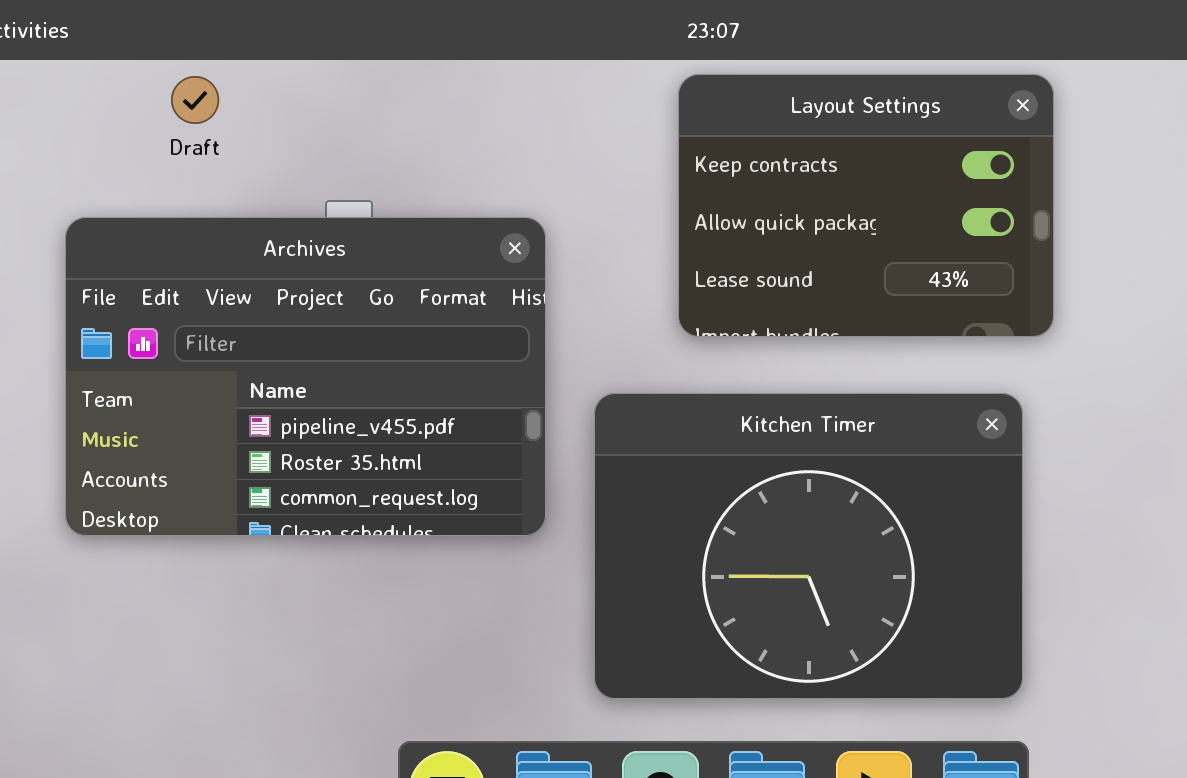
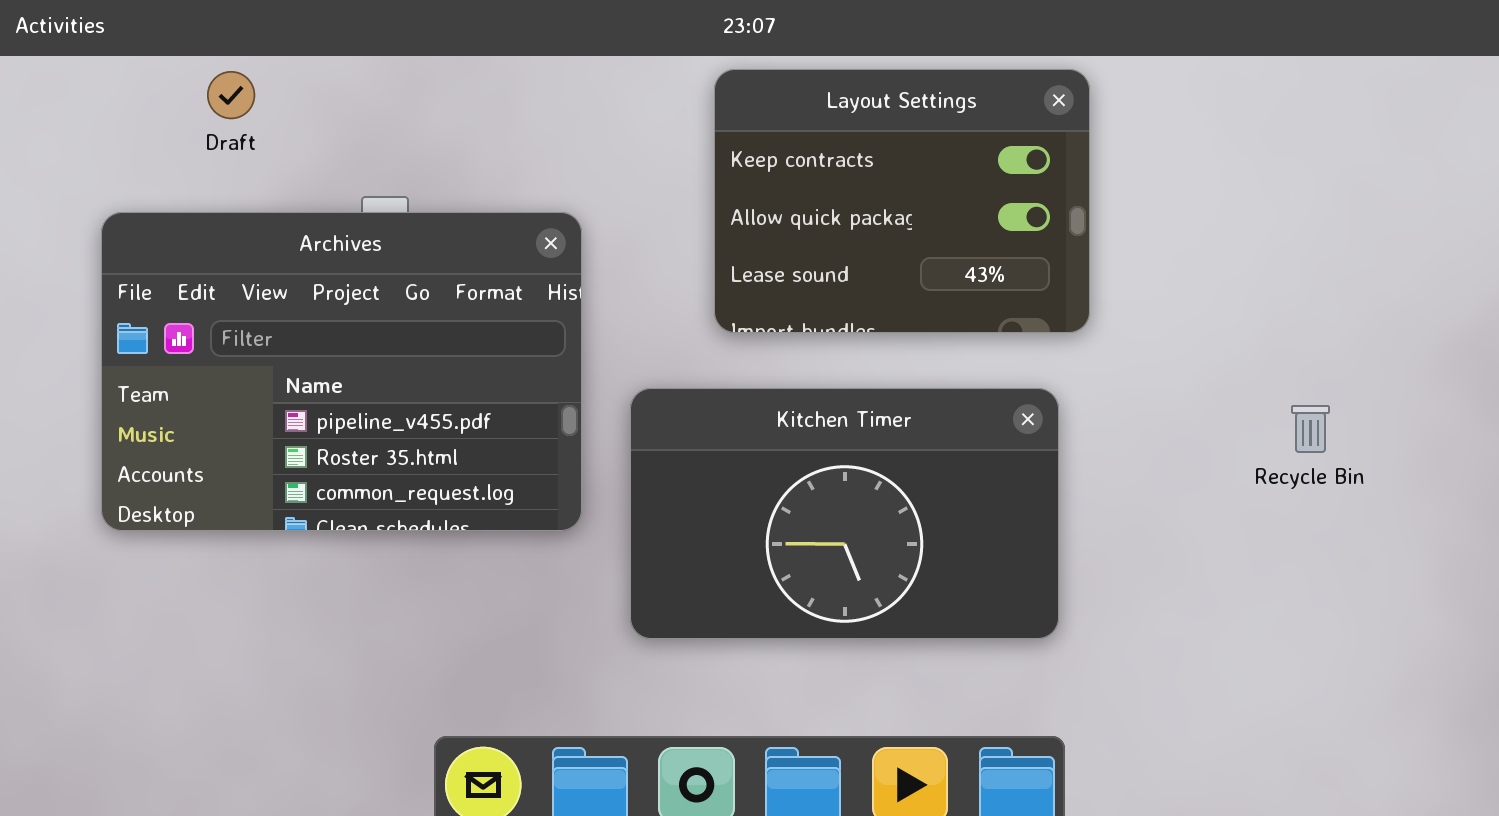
Kitchen Timer: [594,393,1023,699] -> [630,388,1059,639], resized

